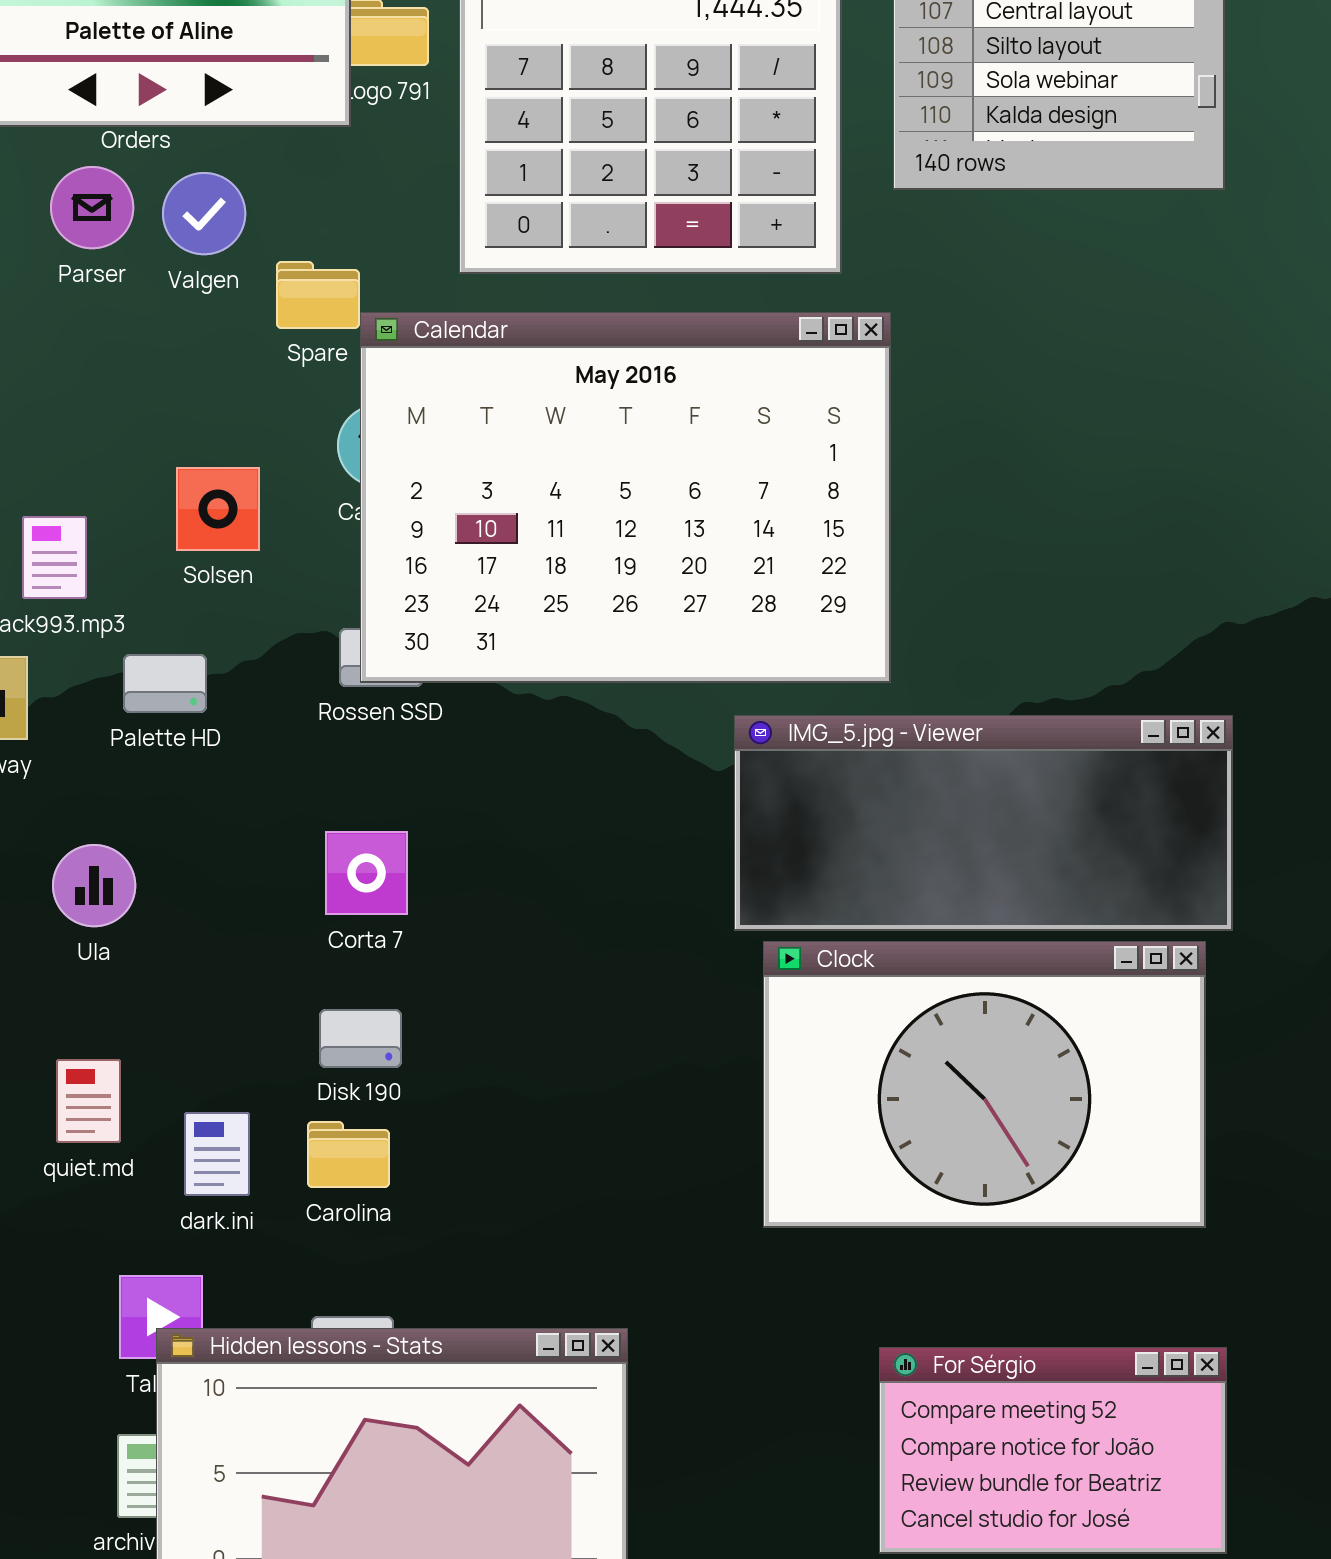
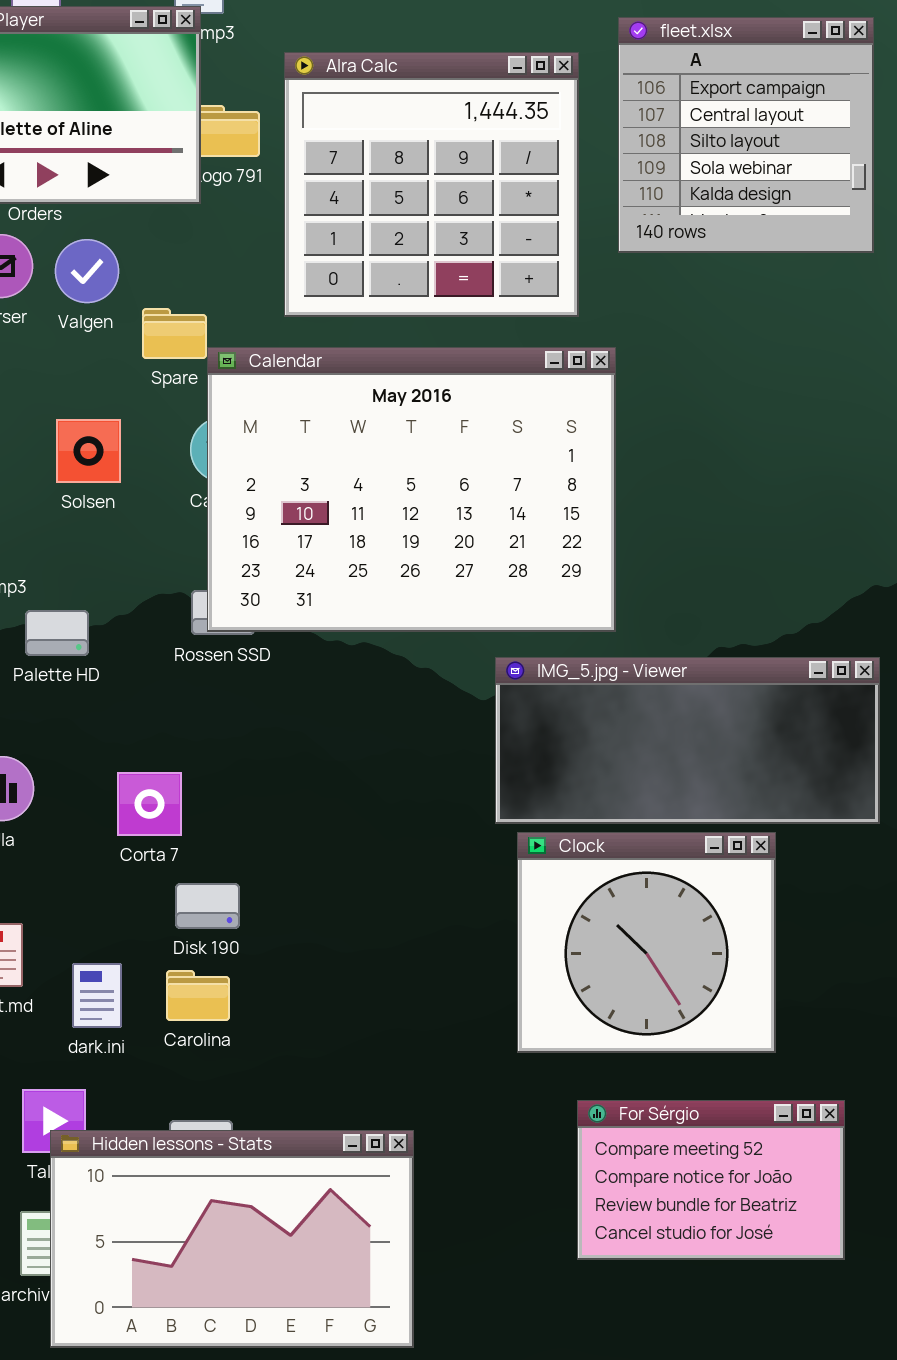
Solsen: [176,467,260,551] -> [56,419,121,483], moved
Corta 7: [325,831,408,915] -> [117,772,182,836], moved
Clock: [763,941,1206,1228] -> [517,832,776,1053], resized
For Sérgio: [879,1347,1227,1554] -> [577,1100,845,1260], moved

